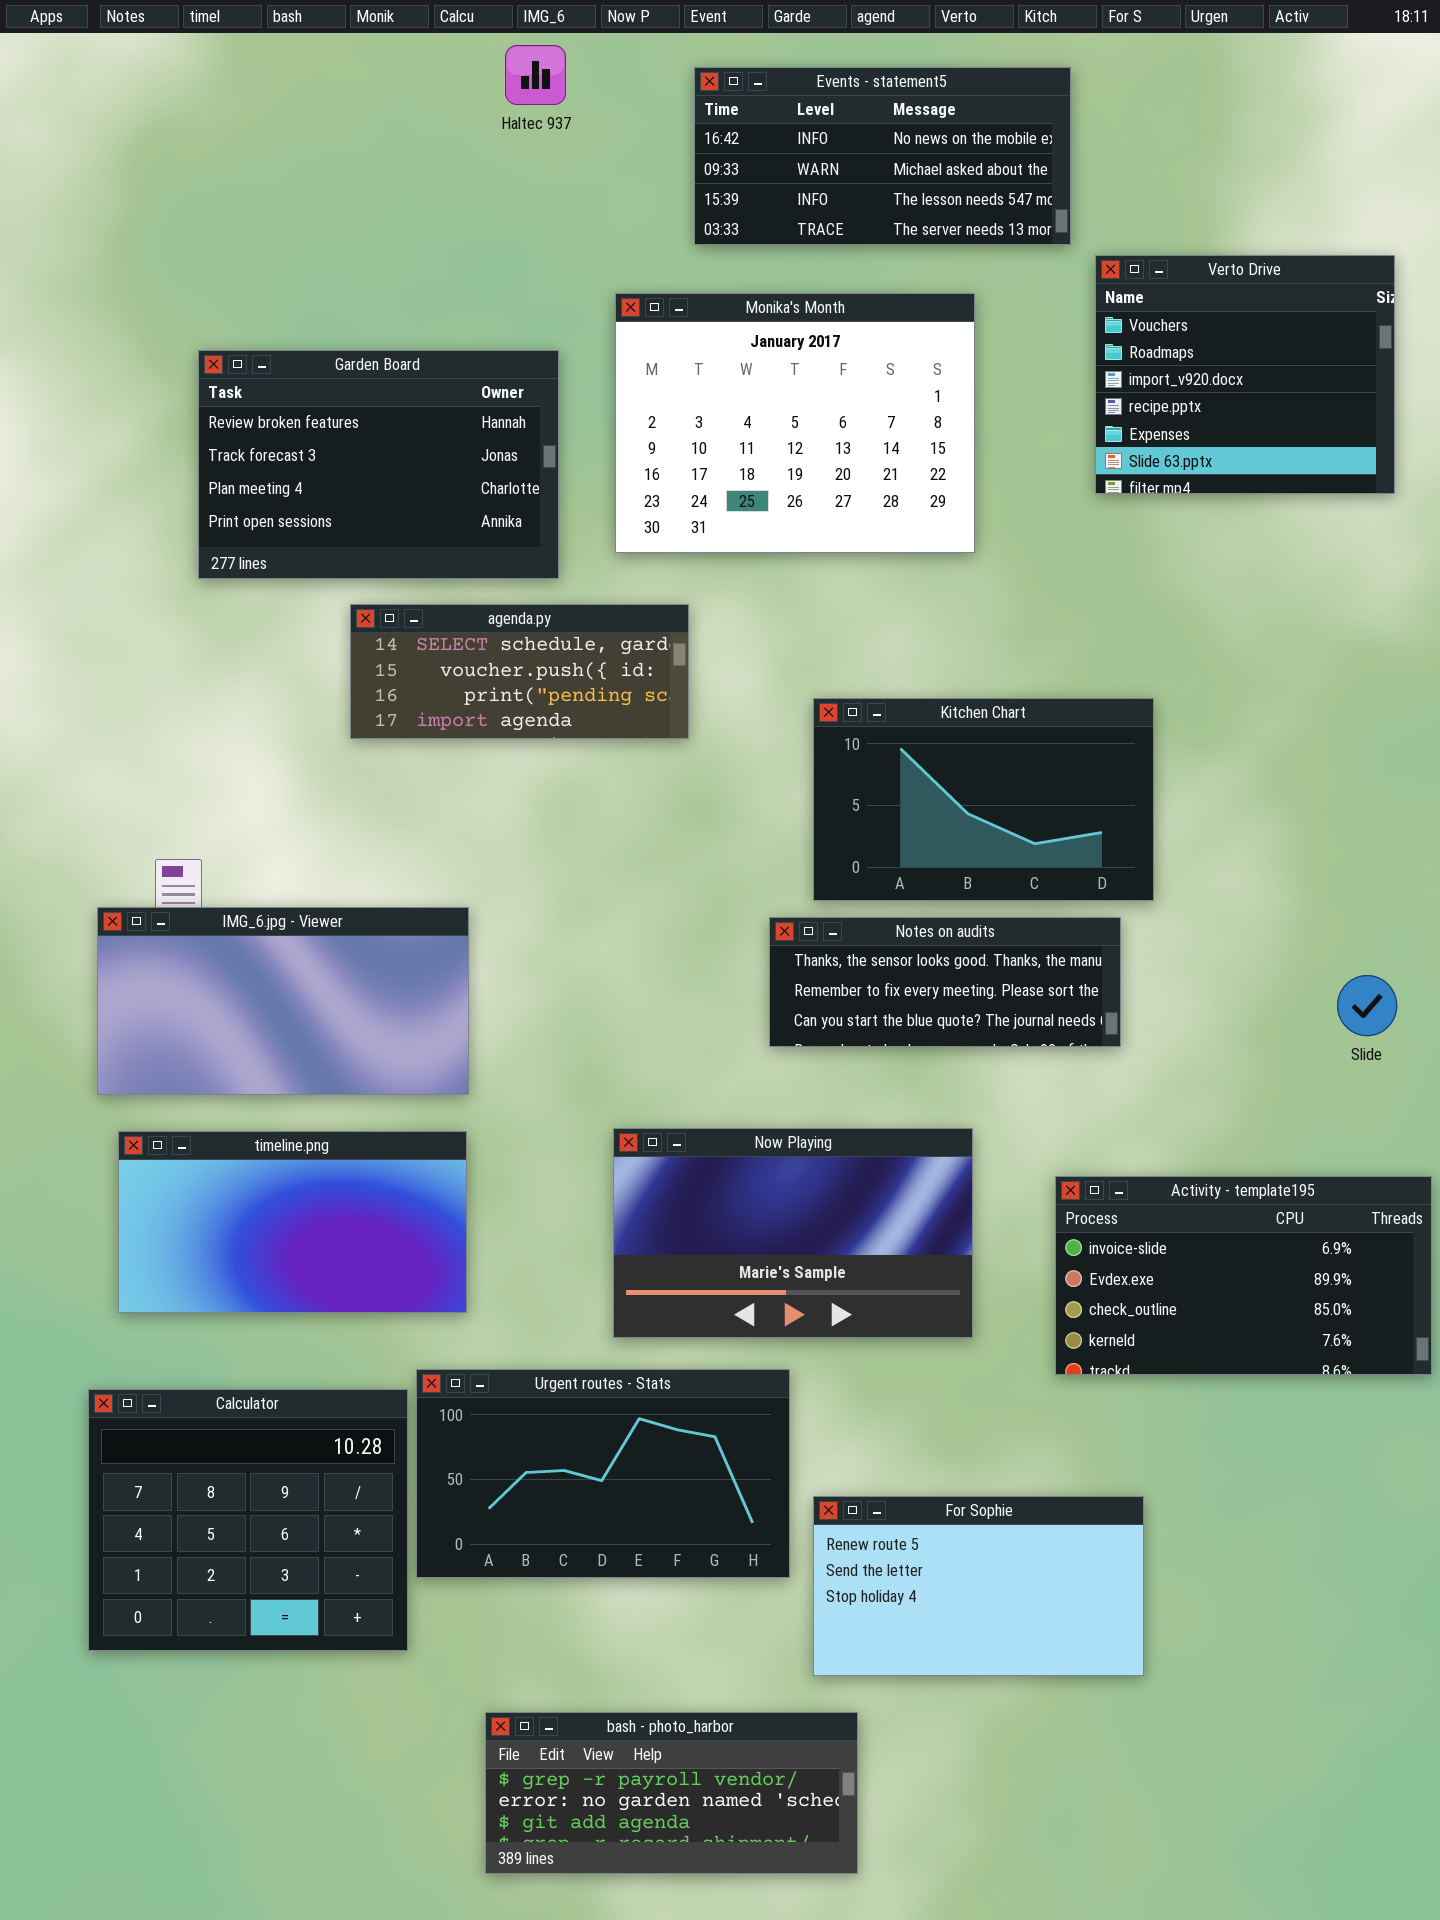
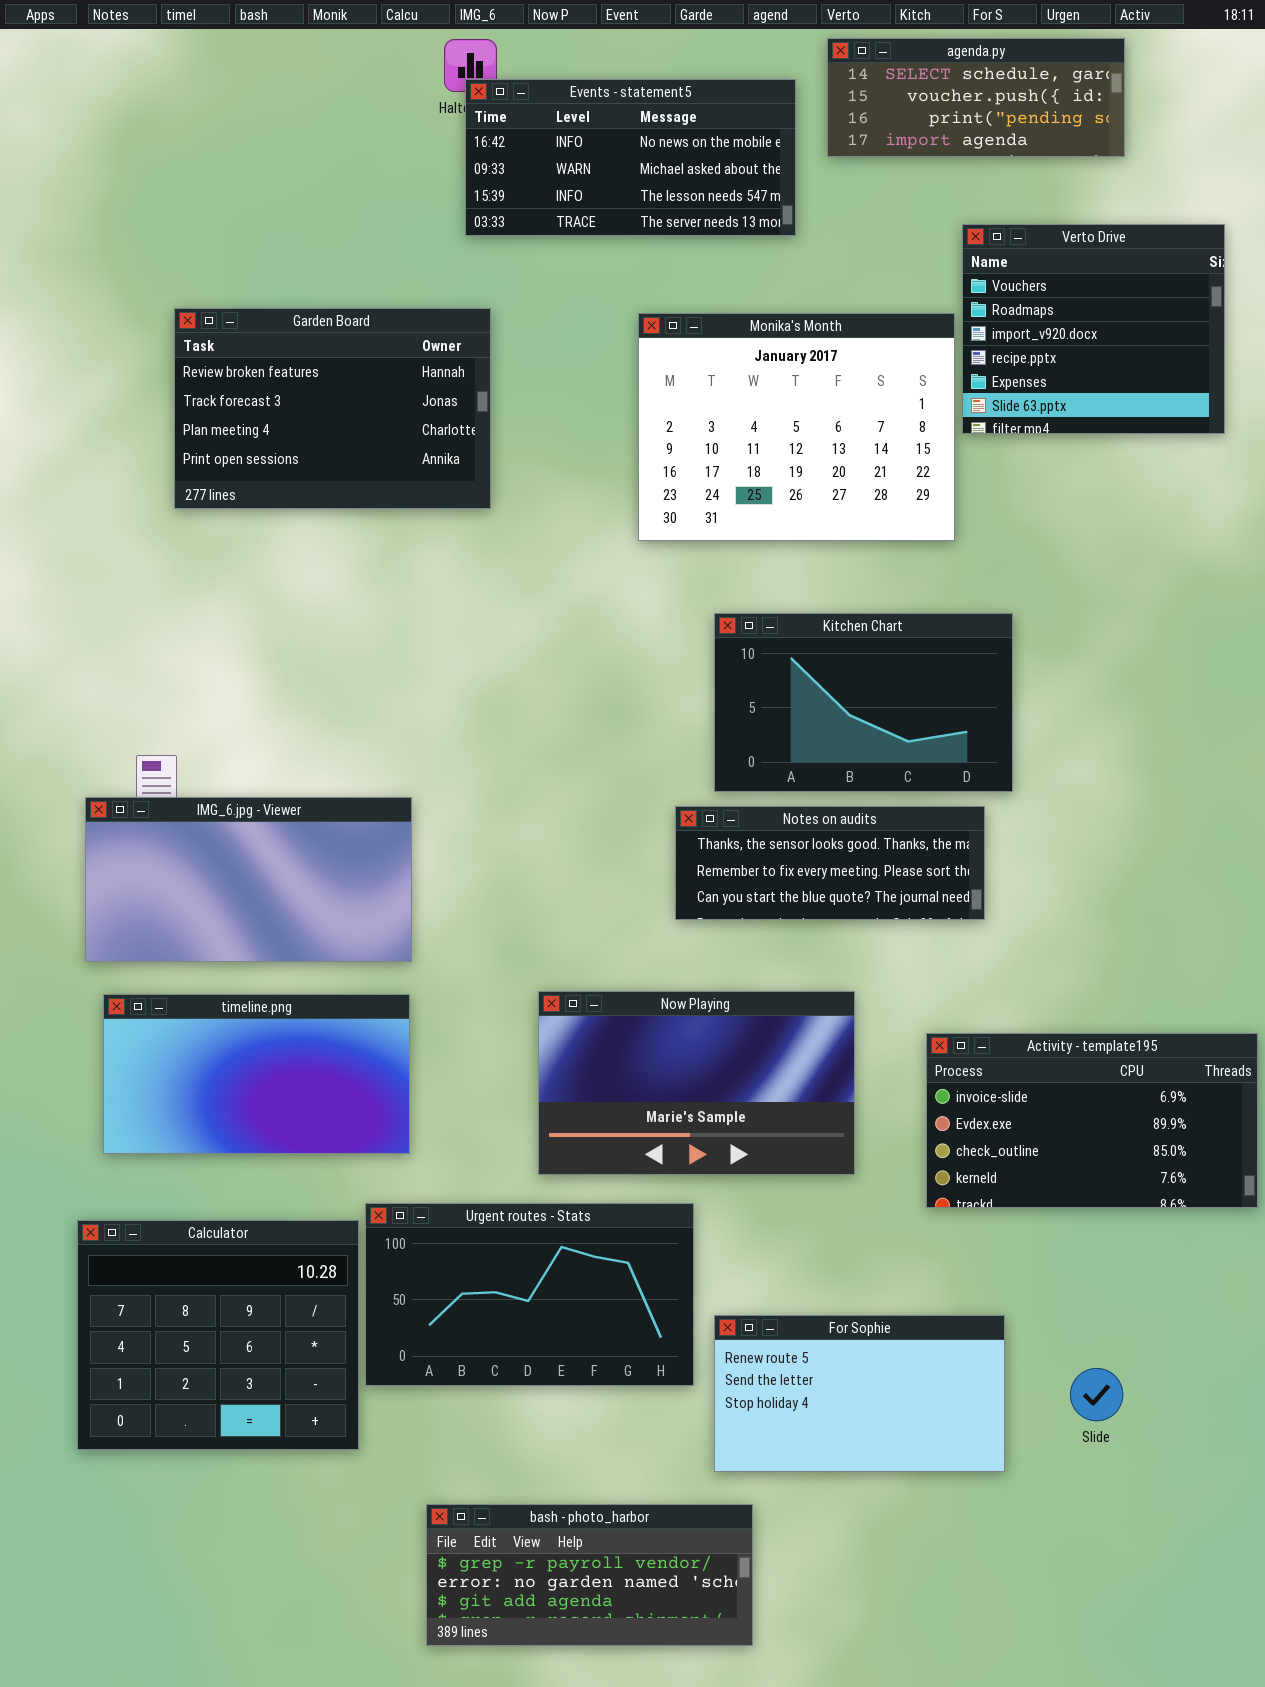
Events - statement5: [694,67,1071,245] -> [465,79,796,236], moved
Monika's Month: [615,293,975,553] -> [638,313,955,541], moved
agenda.py: [350,604,689,739] -> [827,38,1125,157], moved
Slide: [1337,975,1397,1036] -> [1070,1368,1123,1421], moved

